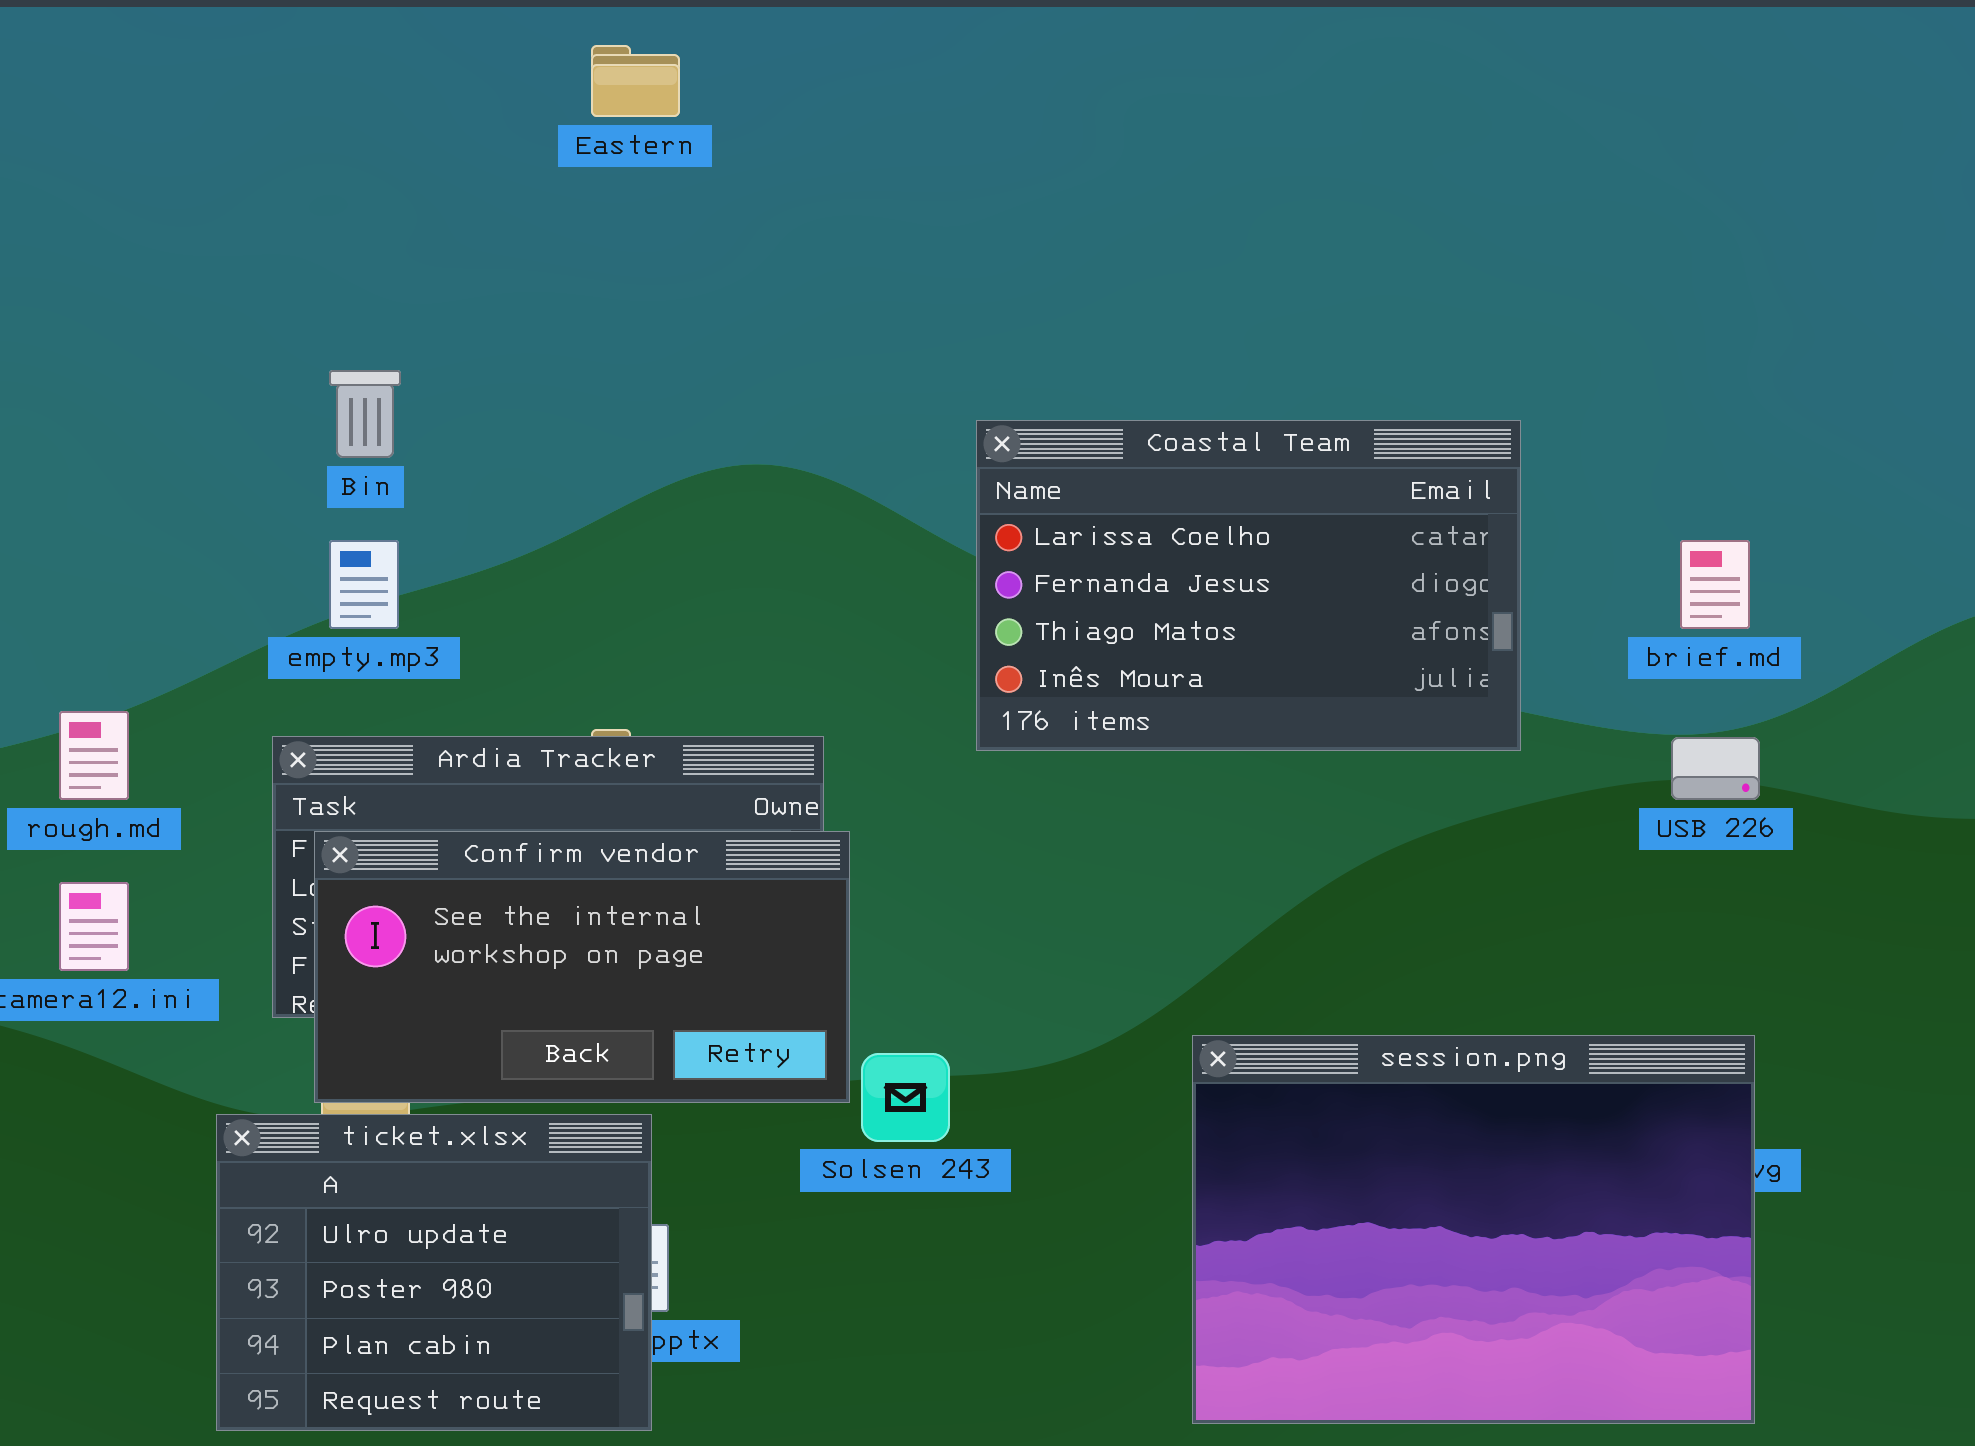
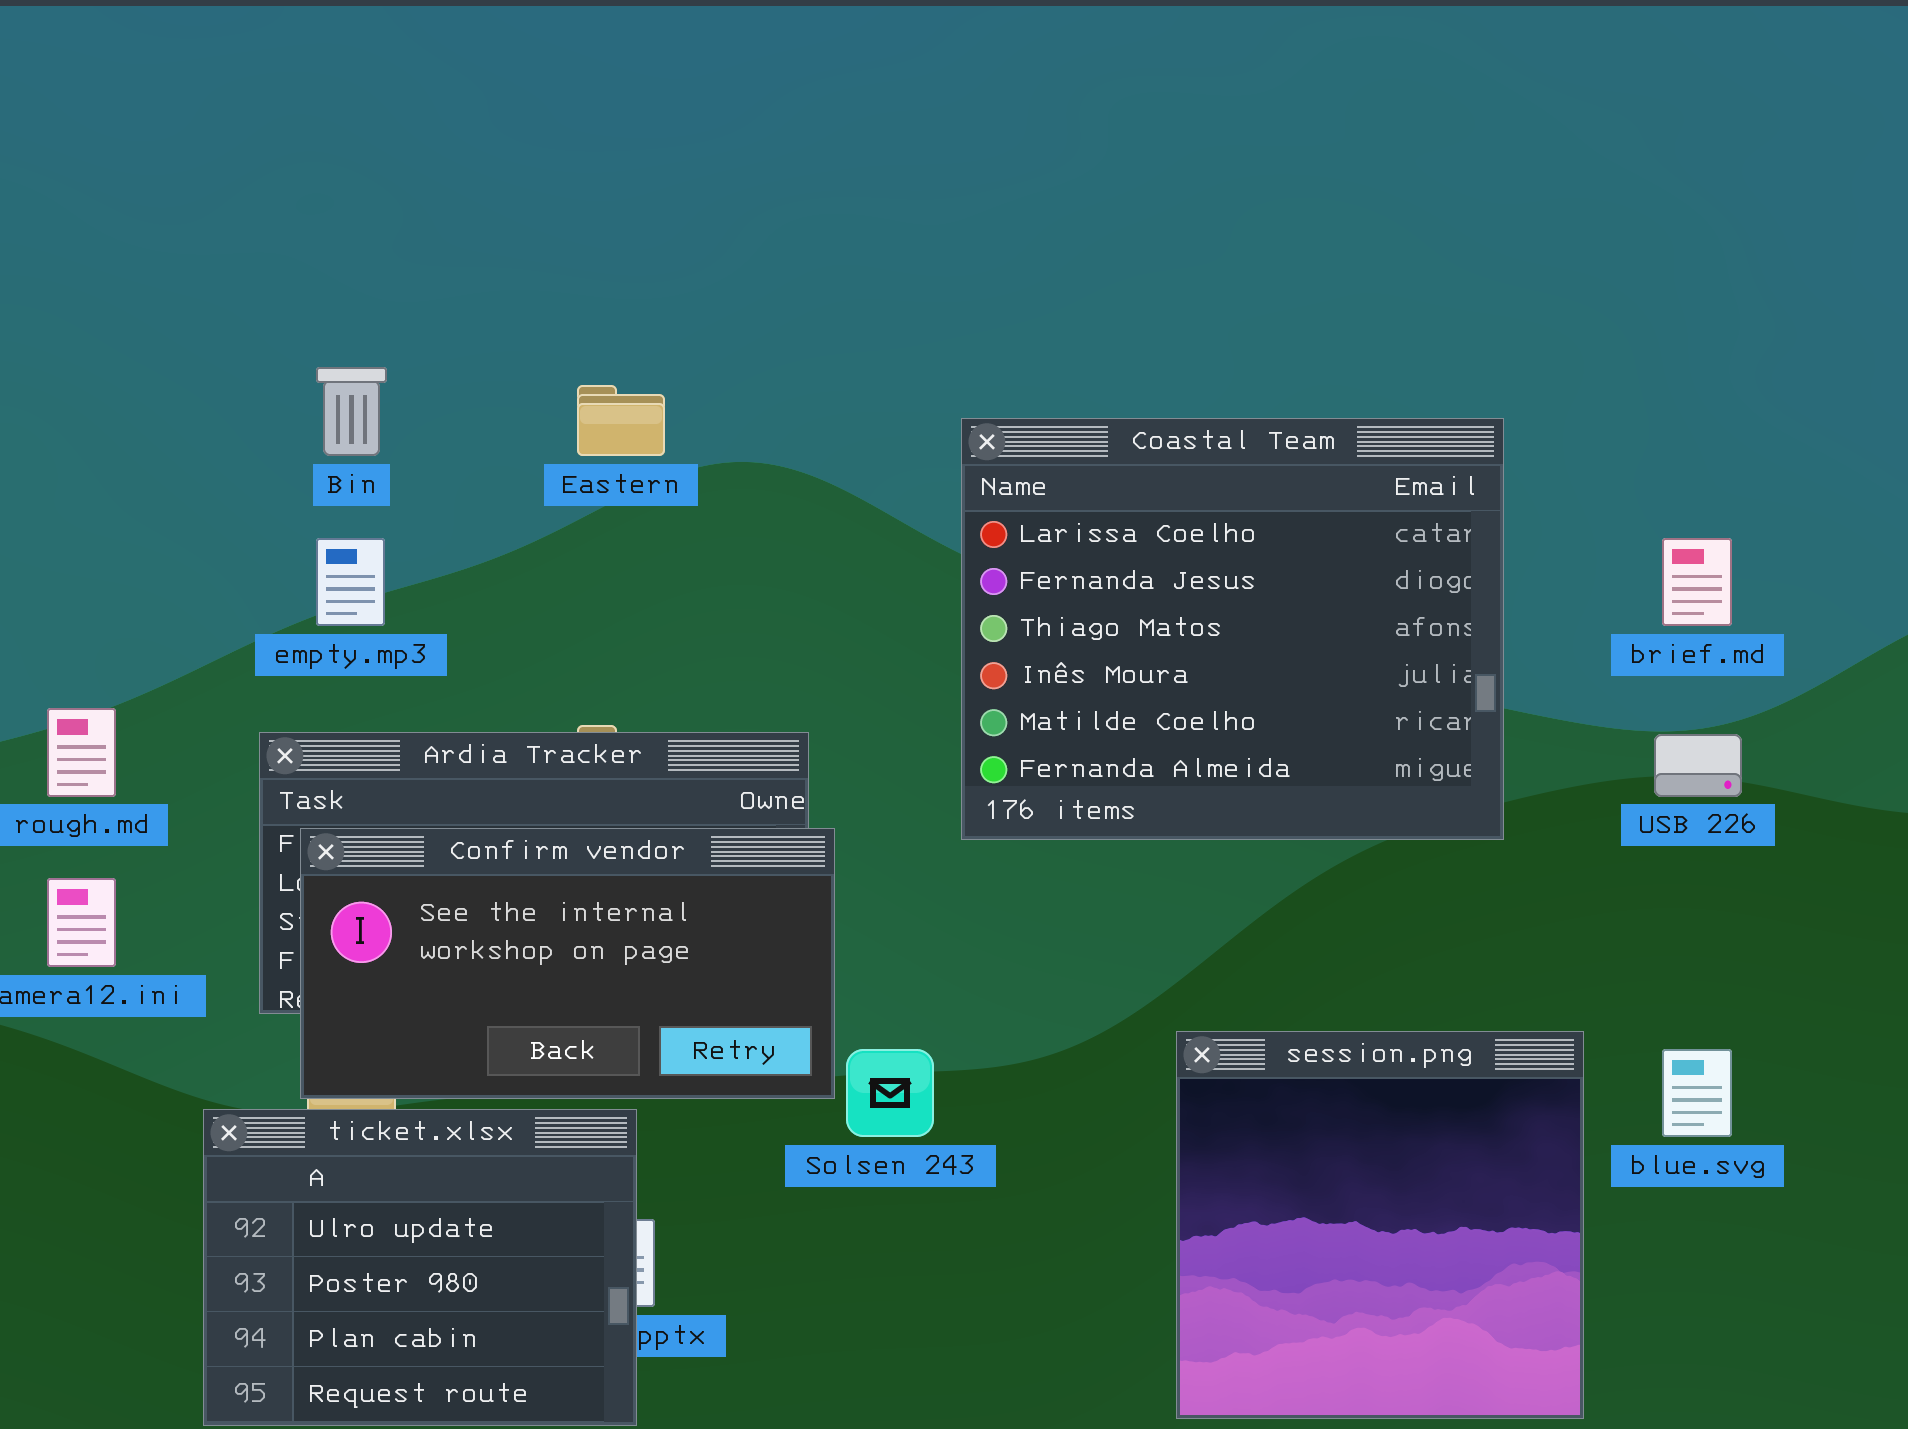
Eastern: [591,45,680,117] -> [577,385,665,456], moved
Coastal Team: [976,420,1521,751] -> [961,418,1504,840], resized
session.png: [1192,1035,1755,1424] -> [1176,1031,1584,1419], resized

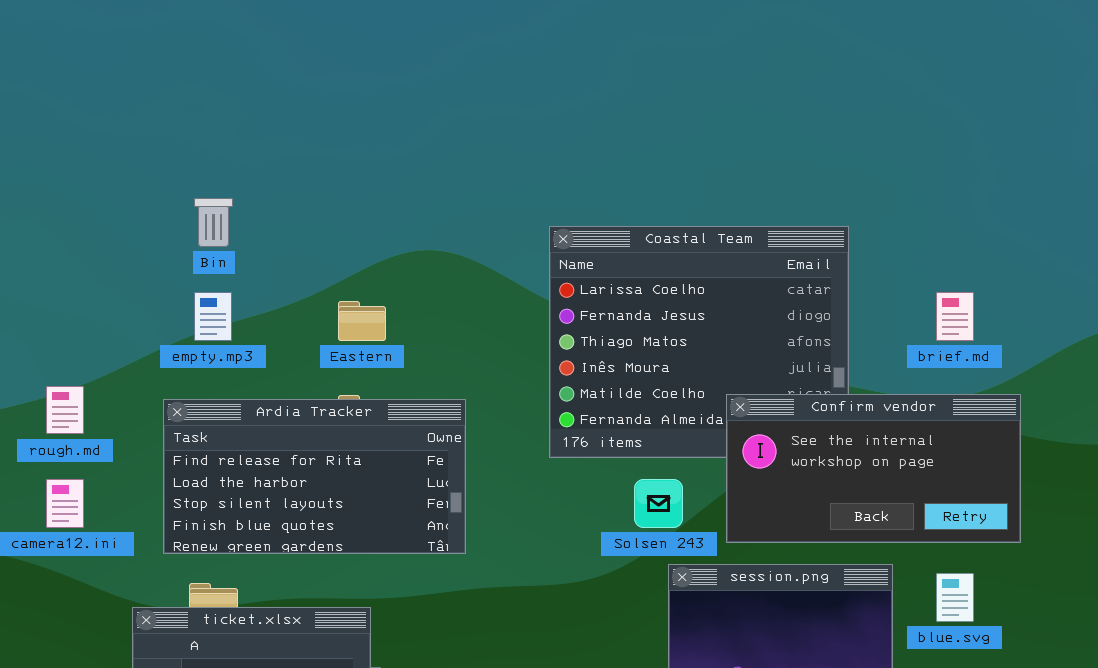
Eastern: [577,385,665,456] -> [338,301,386,341], moved
Confirm vendor: [300,828,835,1099] -> [726,394,1021,543], moved
Solsen 243: [846,1049,934,1137] -> [634,479,683,528], moved

